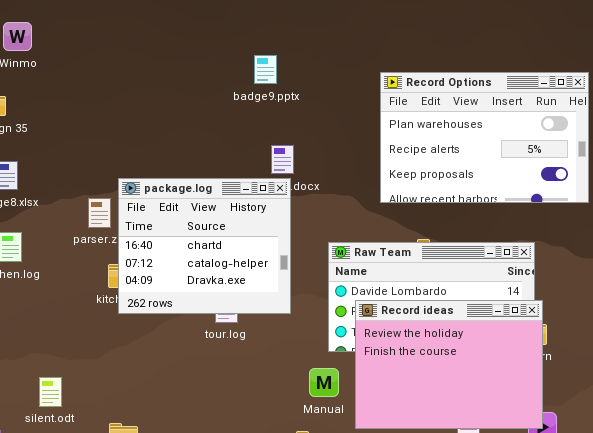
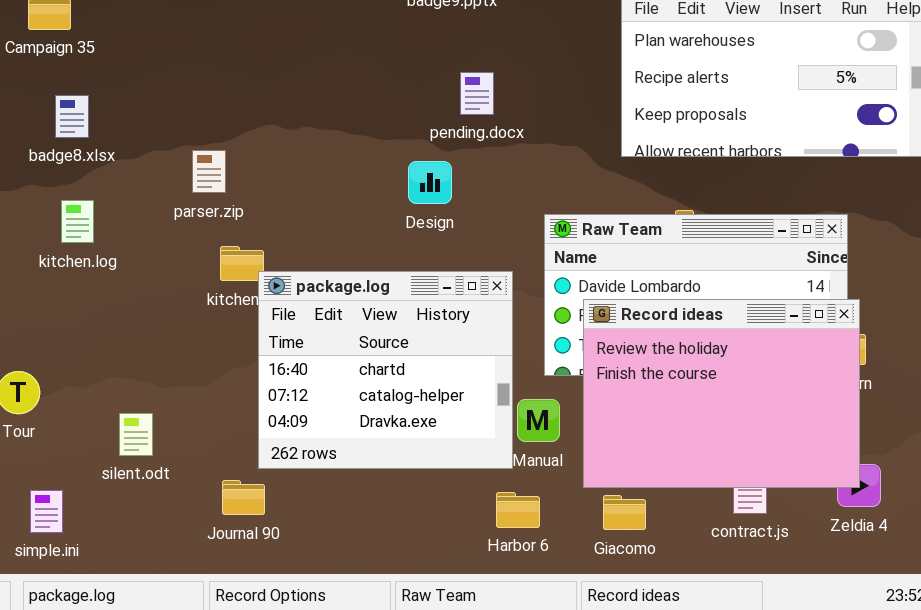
package.log: [118,178,291,314] -> [258,271,513,469], moved

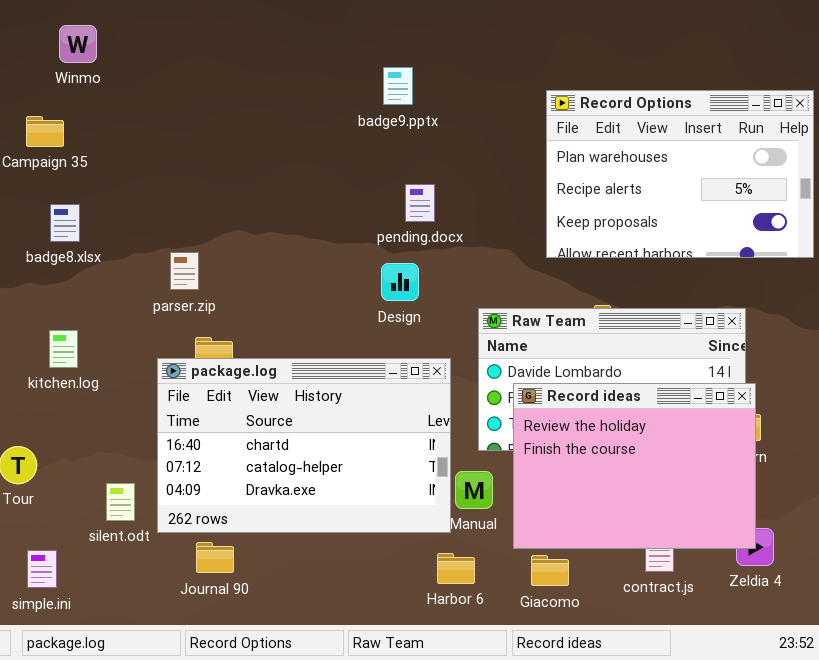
Design: [408,161,452,204] -> [381,263,419,301], moved
kitchen.log: [61,200,94,243] -> [49,330,78,368], moved
package.log: [258,271,513,469] -> [157,358,451,533], resized

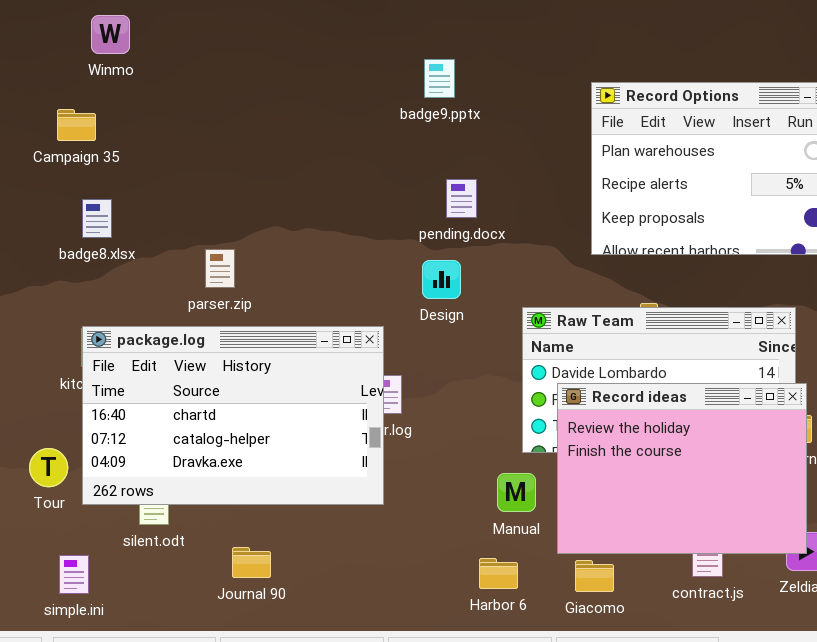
package.log: [157,358,451,533] -> [82,326,384,505], moved

